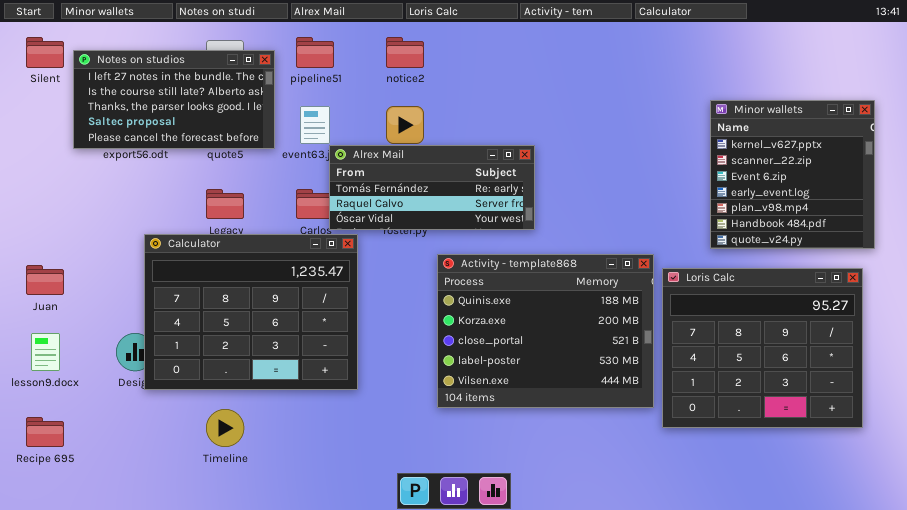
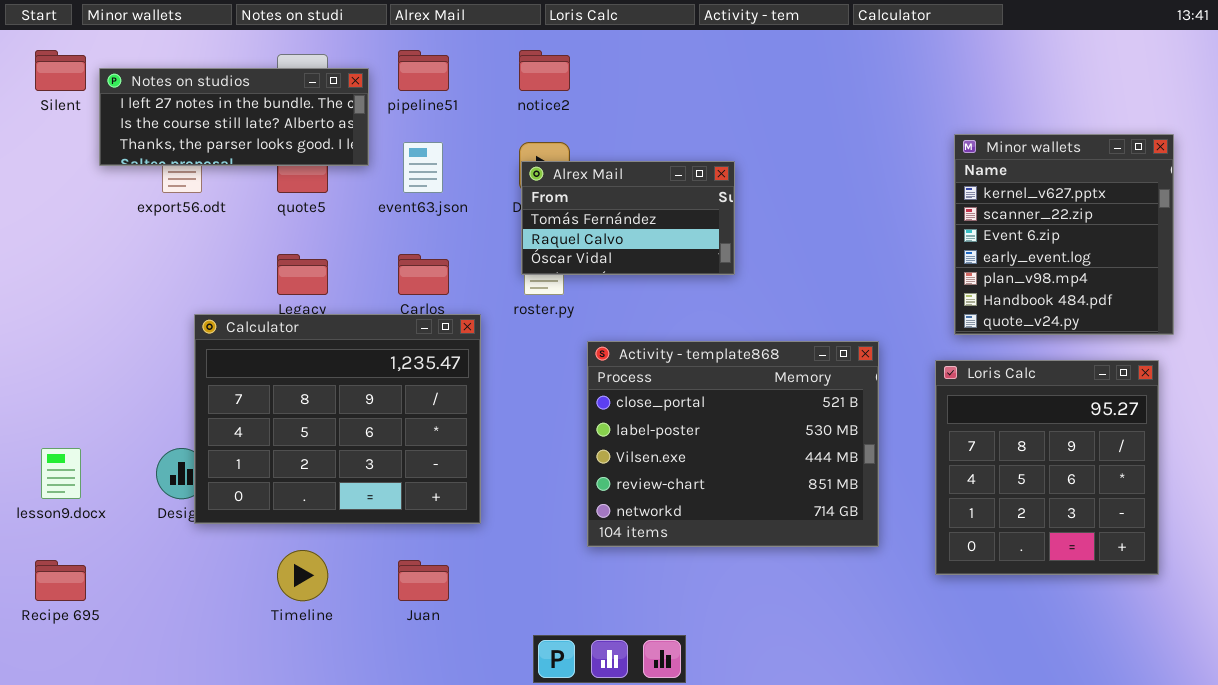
Notes on studios: [73,50,275,149] -> [99,68,369,166], resized
Alrex Mail: [329,145,535,230] -> [521,161,735,275], moved, resized
Activity - template868: [437,254,654,408] -> [587,341,879,547], scrolled down 2 rows
Juan: [26,265,64,295] -> [398,560,449,601], moved
Loris Calc: [662,268,863,428] -> [935,360,1159,575], resized

